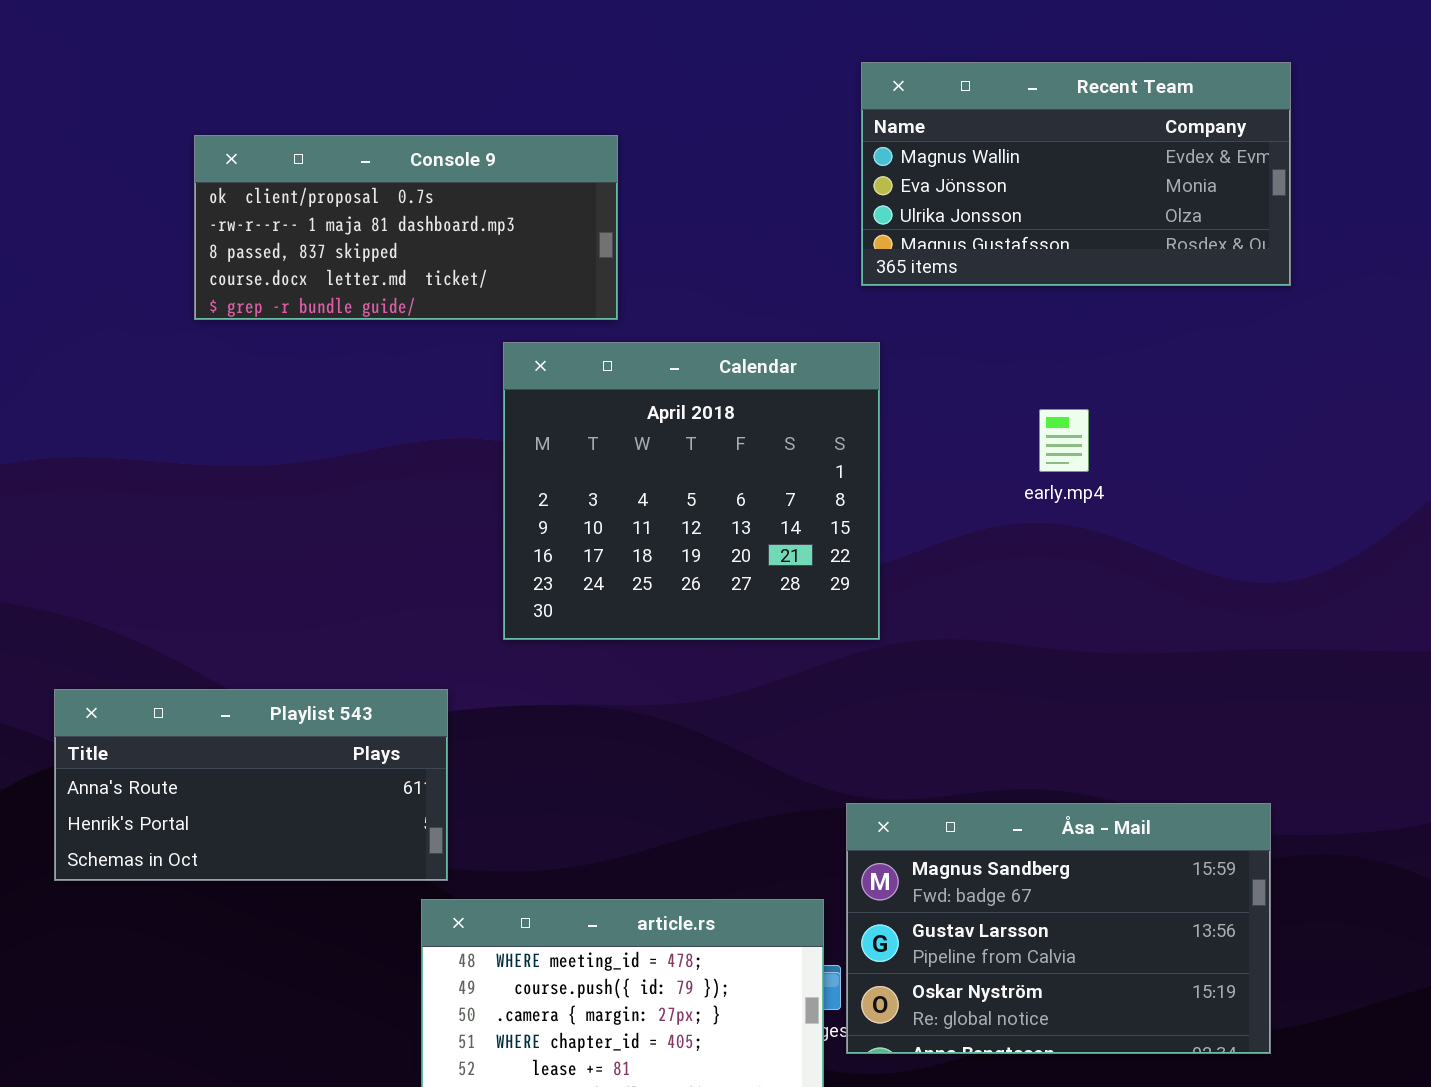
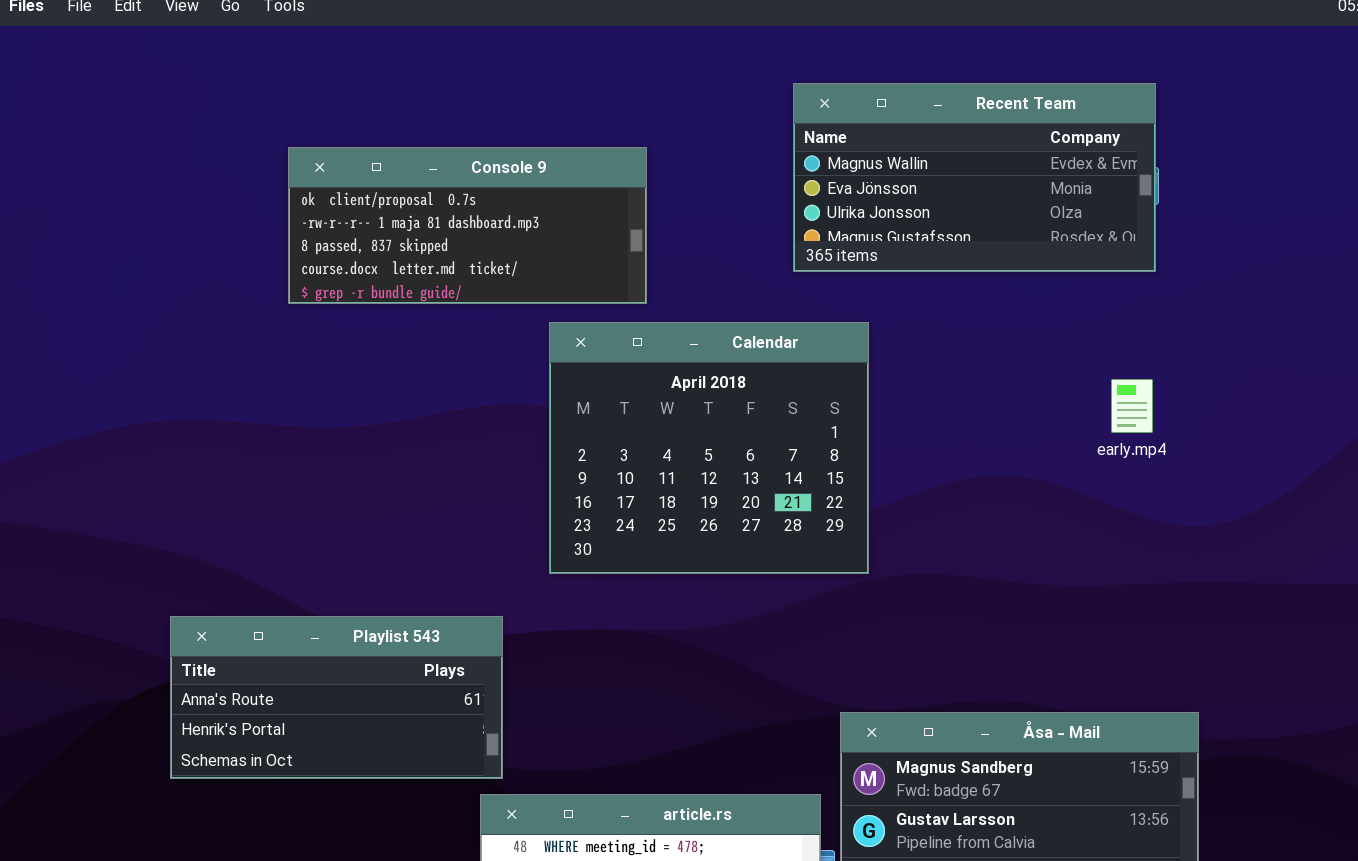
Recent Team: [861,62,1291,286] -> [793,83,1156,272], moved
early.mp4: [1039,409,1089,472] -> [1111,379,1153,433], moved

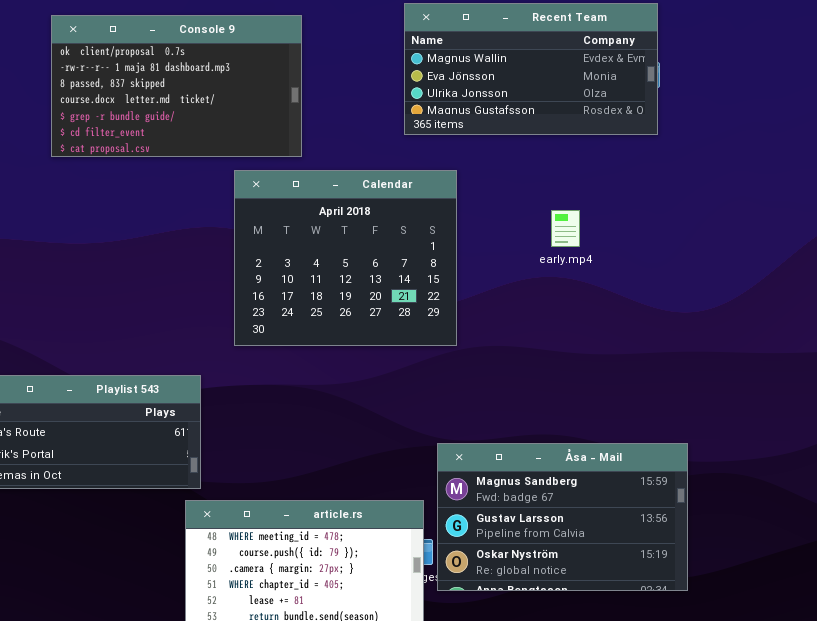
Console 9: [288,147,647,304] -> [51,15,302,157], resized
early.mp4: [1111,379,1153,433] -> [551,210,580,247], moved

